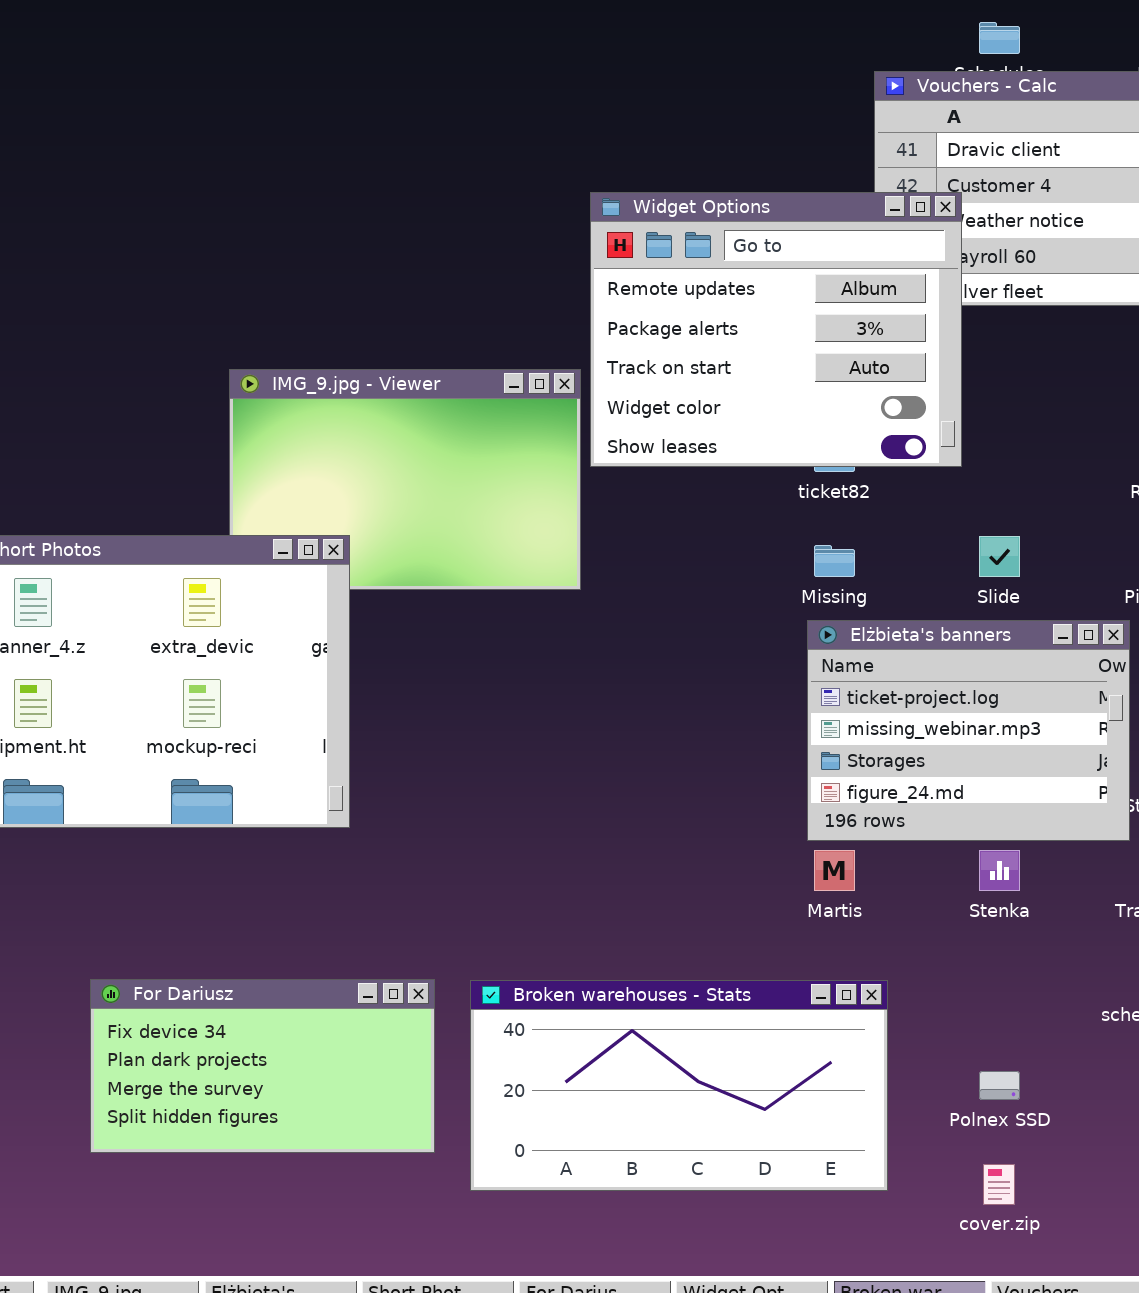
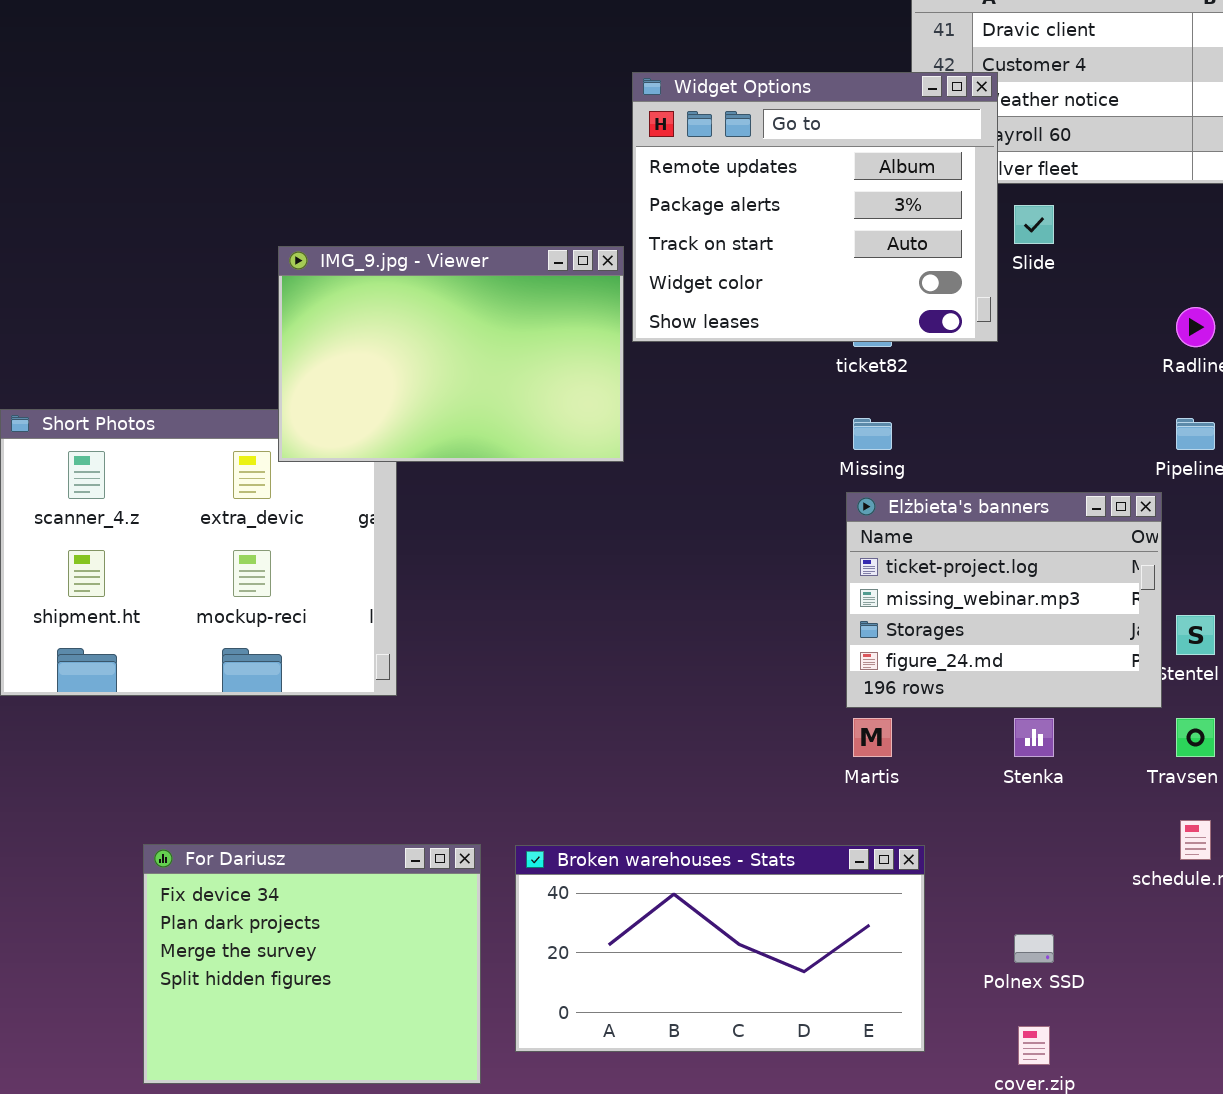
IMG_9.jpg - Viewer: [229,369,581,590] -> [278,246,624,462], raised
Slide: [979,536,1020,577] -> [1014,205,1054,244], moved
For Dariusz: [90,979,435,1153] -> [143,844,481,1084], resized

